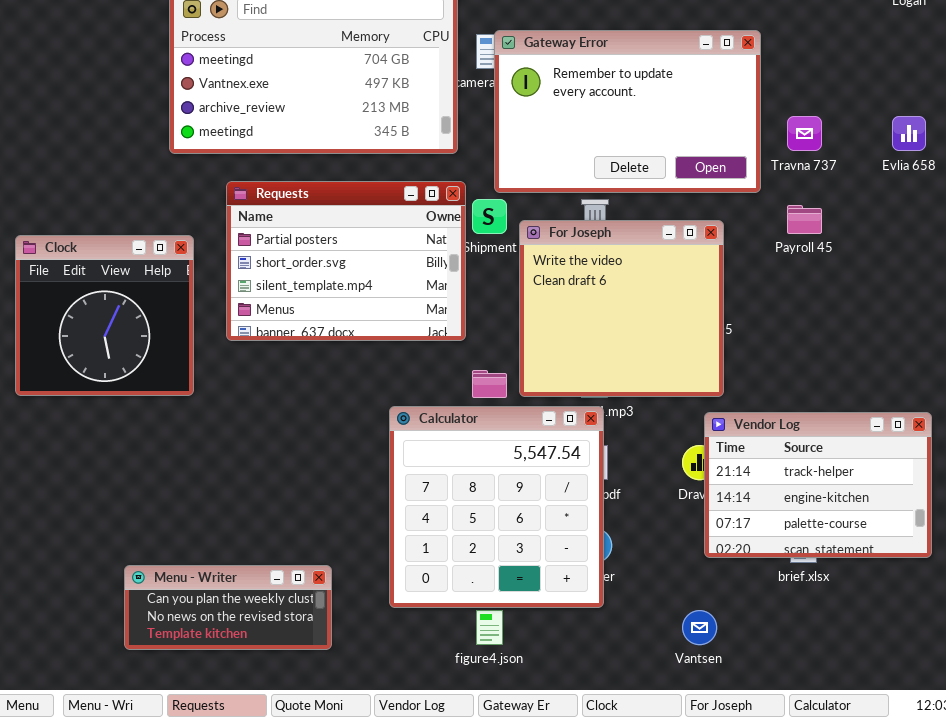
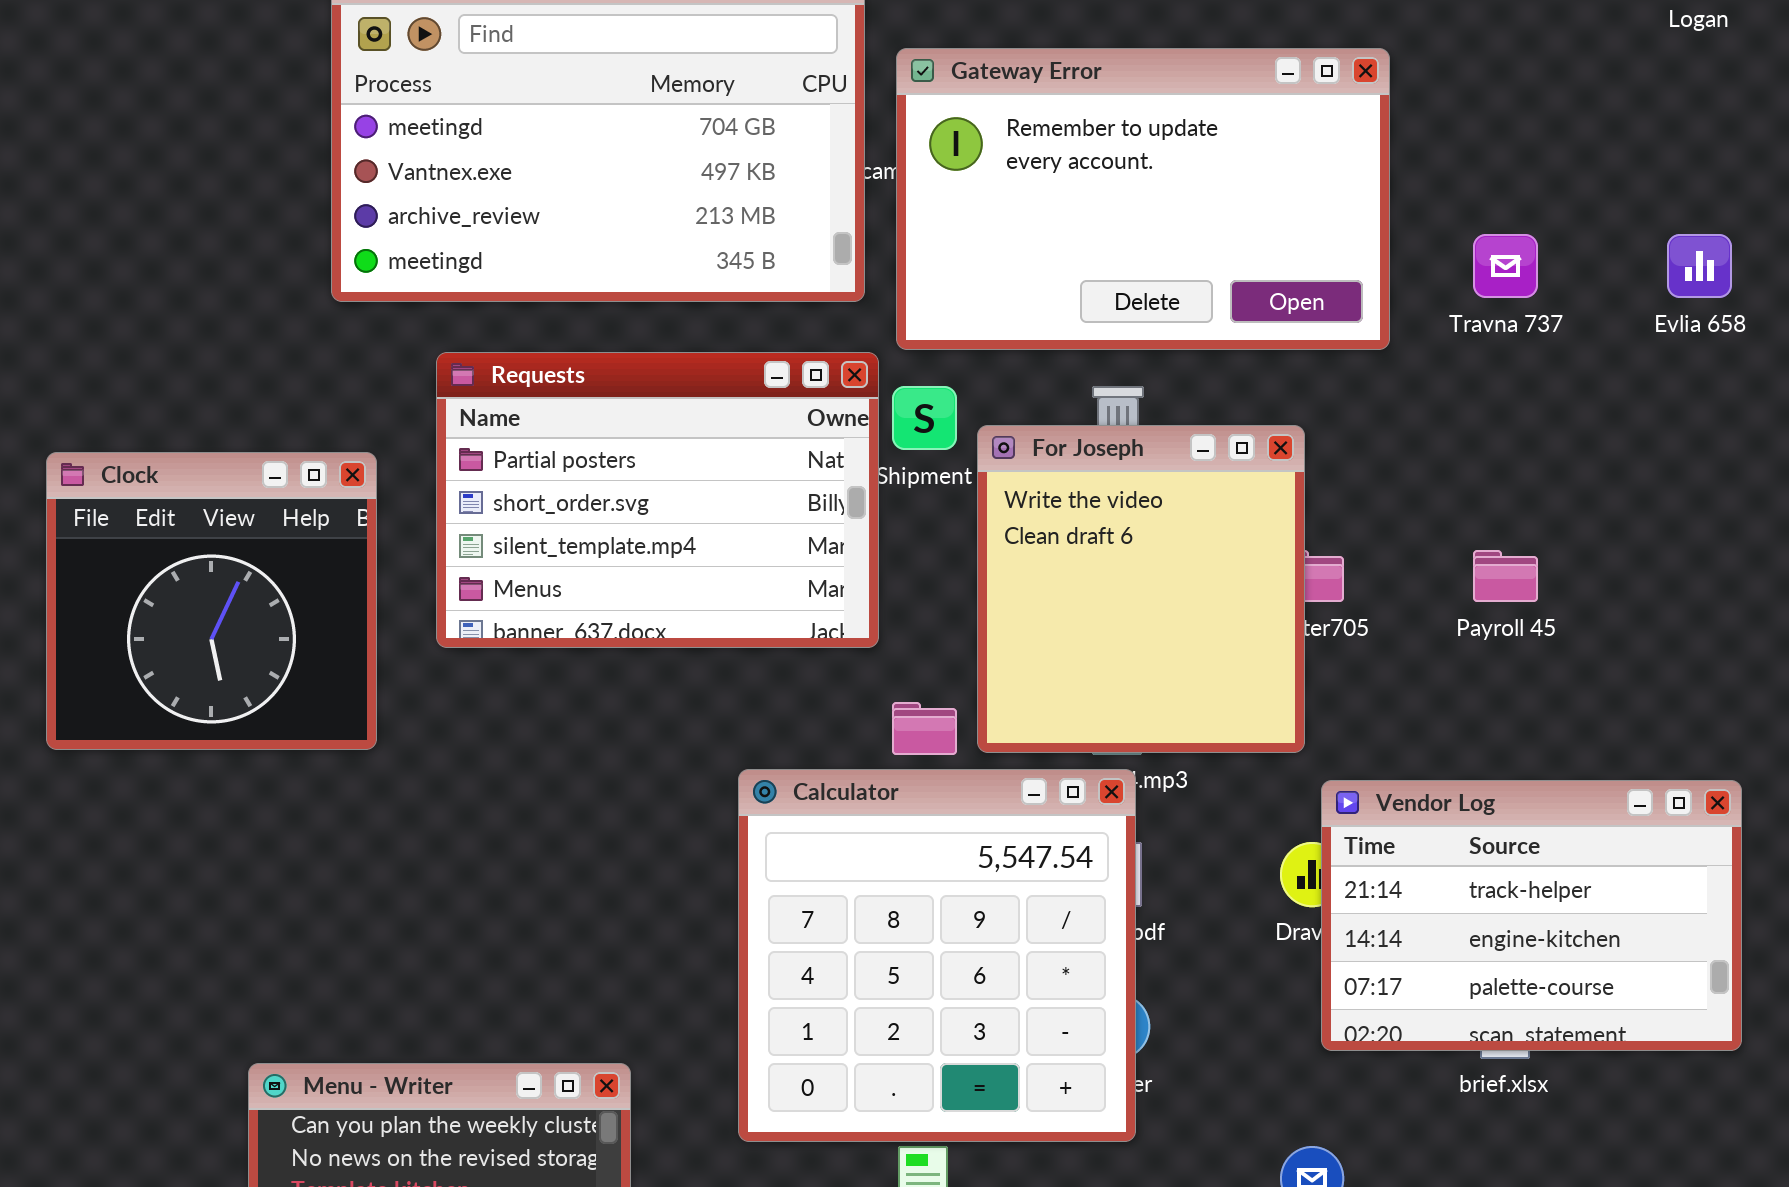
Gateway Error: [494,30,761,193] -> [896,48,1390,350], moved
Payroll 45: [787,205,822,234] -> [1473,550,1538,602], moved
For Joseph: [519,220,724,397] -> [977,425,1305,753], resized

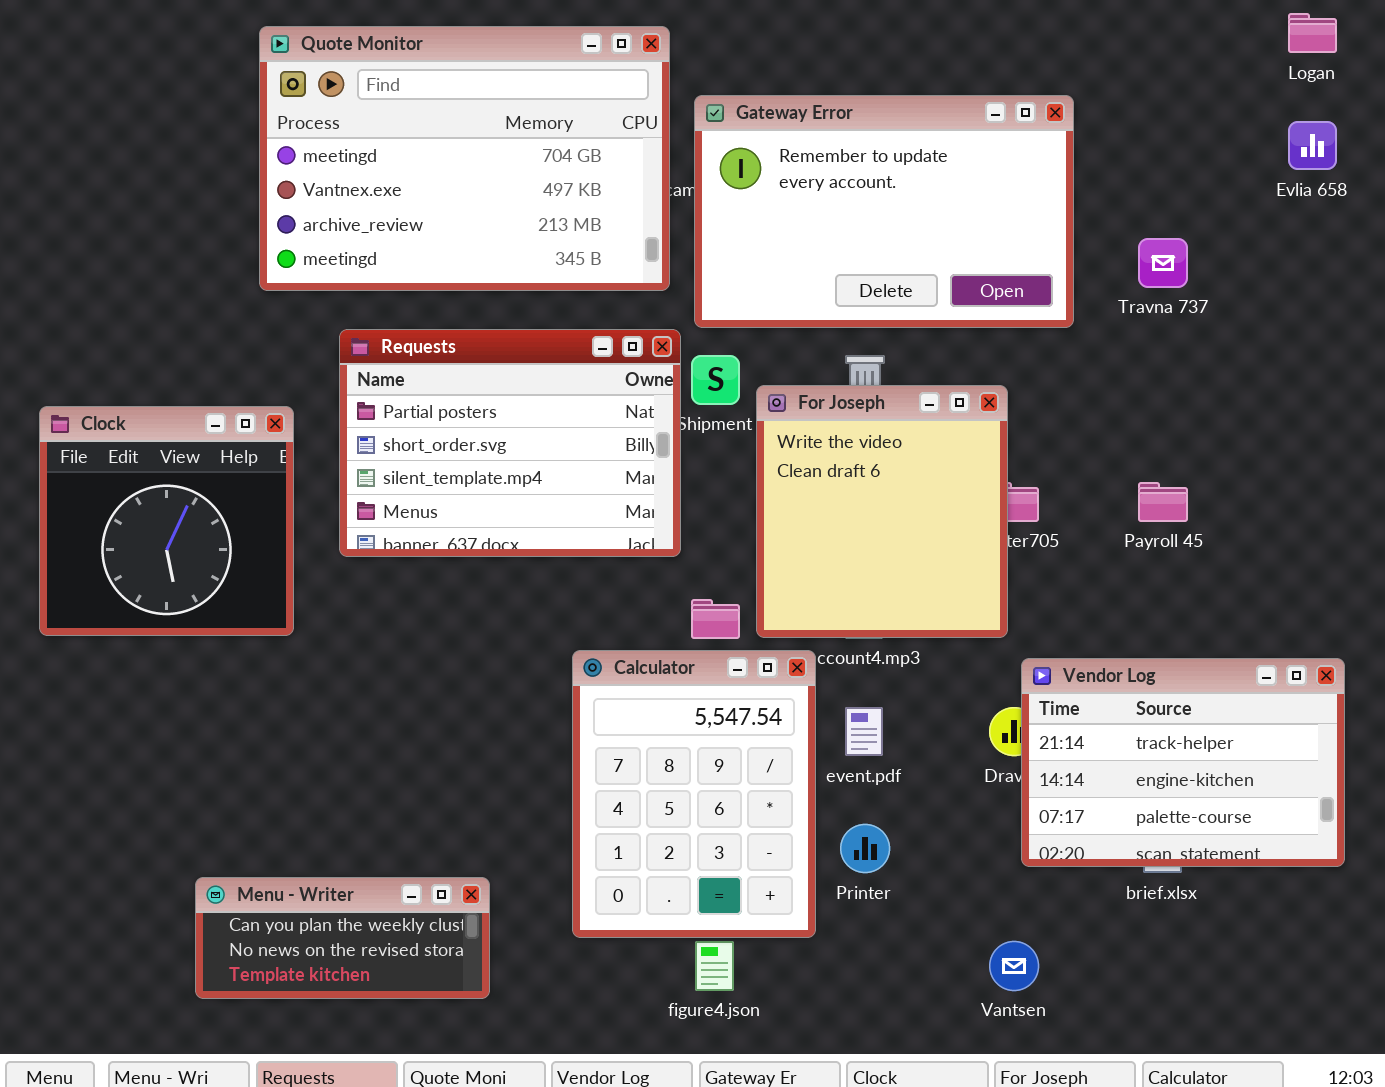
Evlia 658: [1667,234,1732,298] -> [1288,121,1337,170], moved
Calculator: [738,769,1136,1142] -> [572,650,816,938], resized

